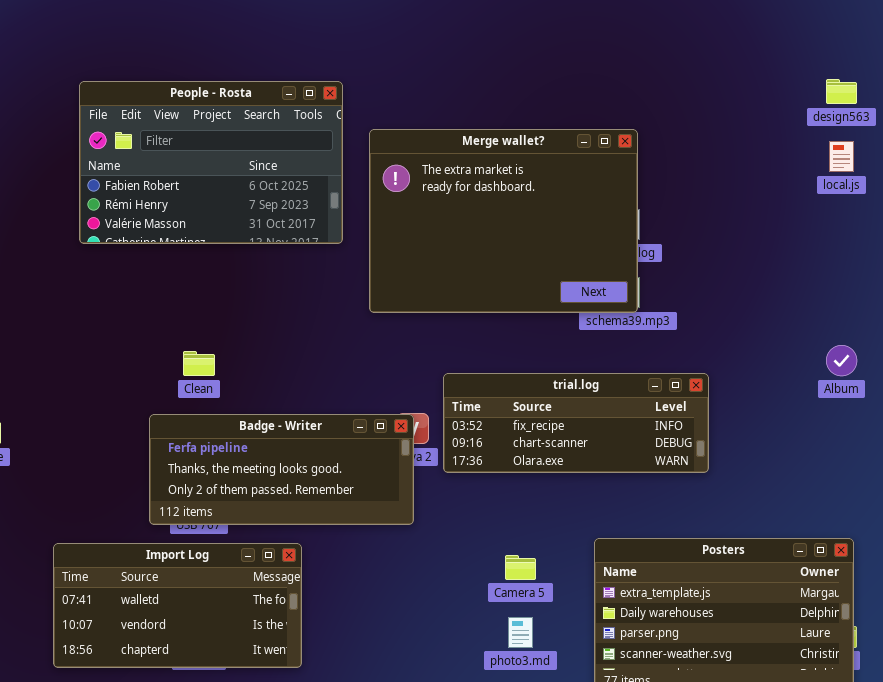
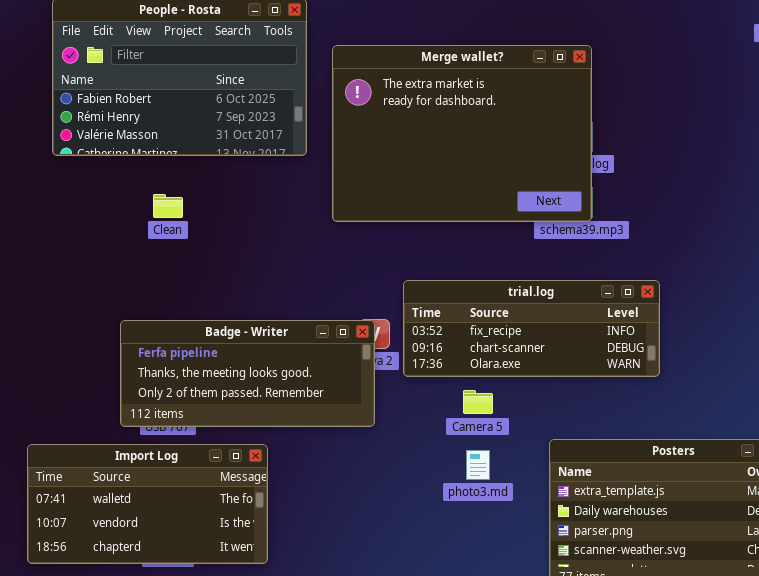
Clean: [183,351,215,376] -> [153,194,183,218], moved
Camera 5: [505,555,536,580] -> [463,390,493,414], moved
photo3.md: [508,617,533,648] -> [466,450,490,480], moved

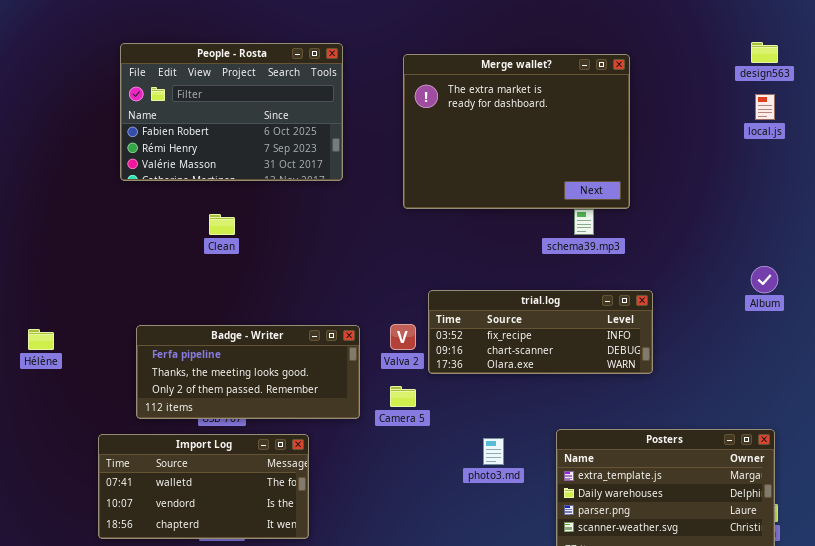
Merge wallet?: [332,45,592,222] -> [403,54,630,209], moved
Badge - Writer: [120,320,375,427] -> [136,325,360,419], moved
Camera 5: [463,390,493,414] -> [390,386,416,407], moved

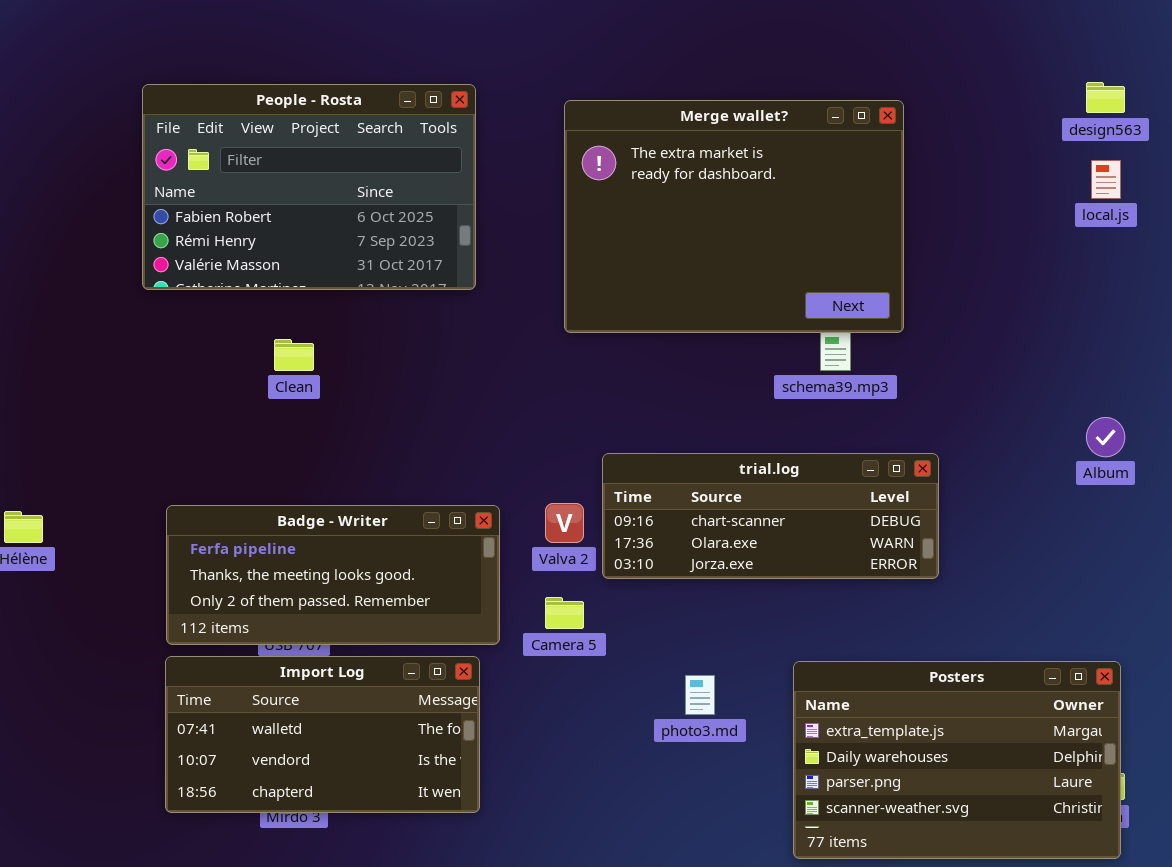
trial.log: [428,290,653,374] -> [602,453,939,579], scrolled down 1 row
Import Log: [98,434,309,539] -> [165,656,480,813], moved

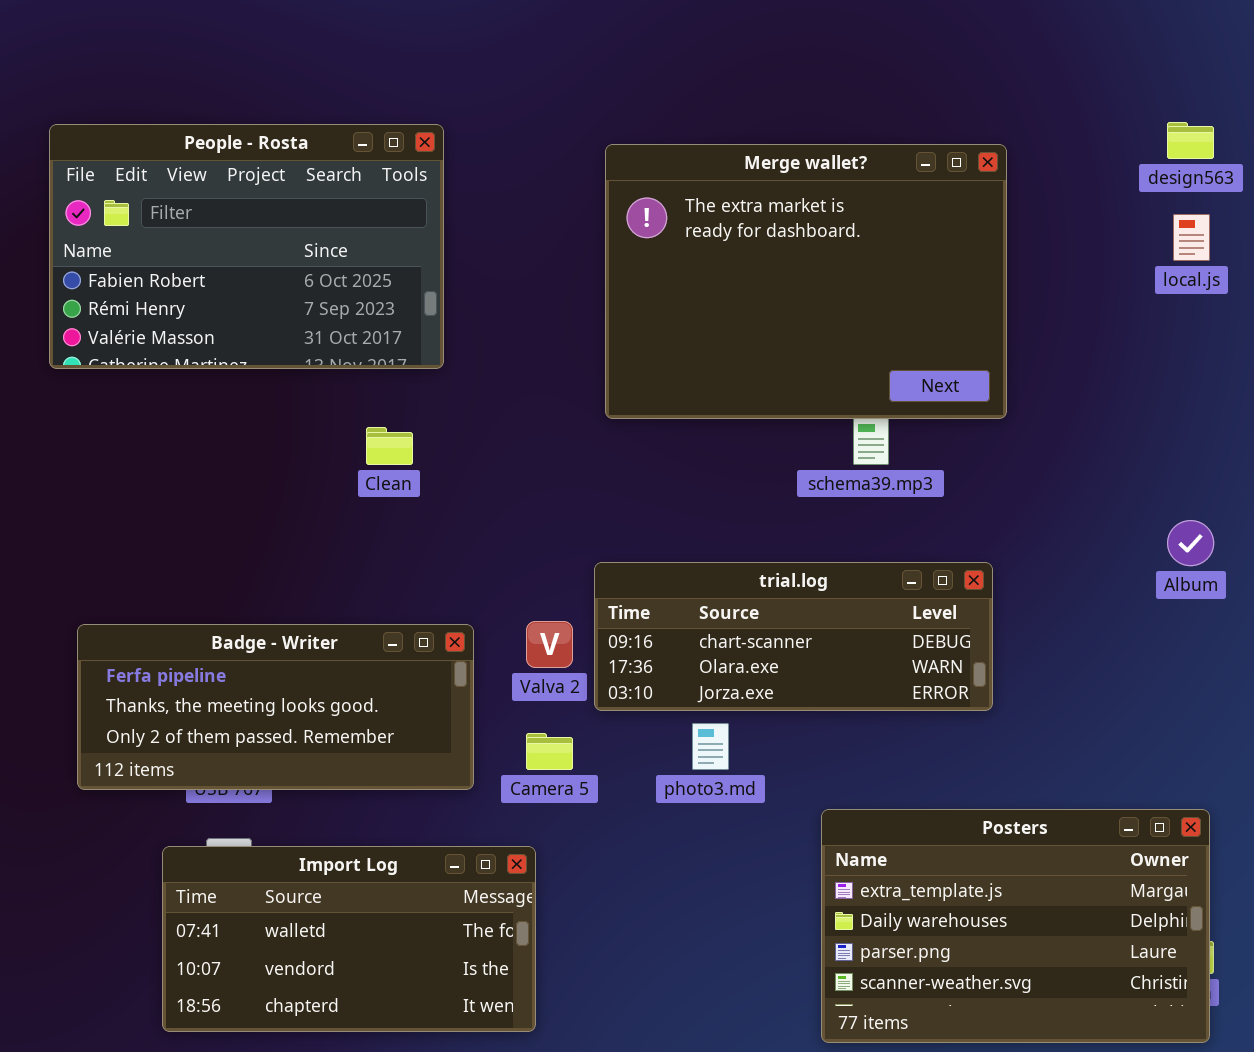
Merge wallet?: [564,100,904,333] -> [605,144,1007,419], moved
Clean: [274,339,314,371] -> [366,427,413,465], moved
Import Log: [165,656,480,813] -> [162,846,536,1032], moved
photo3.md: [685,675,715,715] -> [692,723,729,770], moved

